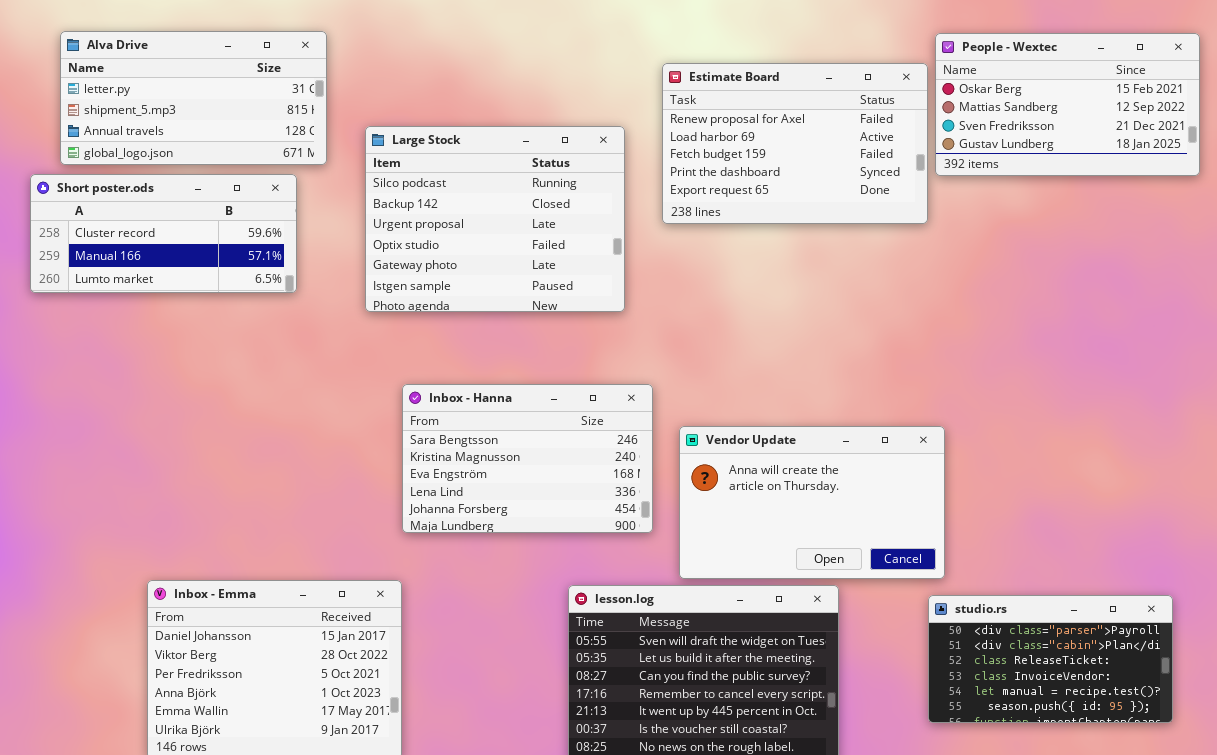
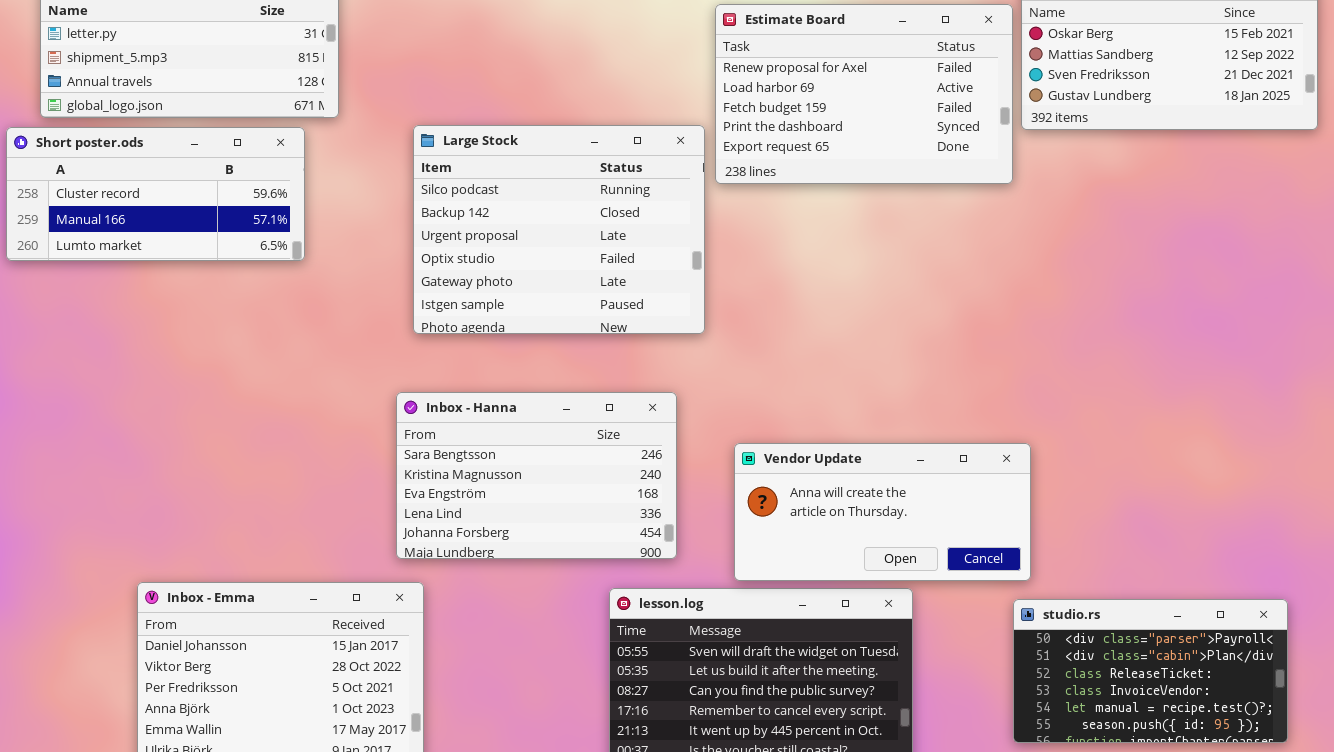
Large Stock: [365,126,625,312] -> [413,125,705,334], moved
Inbox - Hanna: [402,384,653,533] -> [396,392,677,559], moved
Vendor Update: [679,426,945,579] -> [734,443,1031,581], resized

